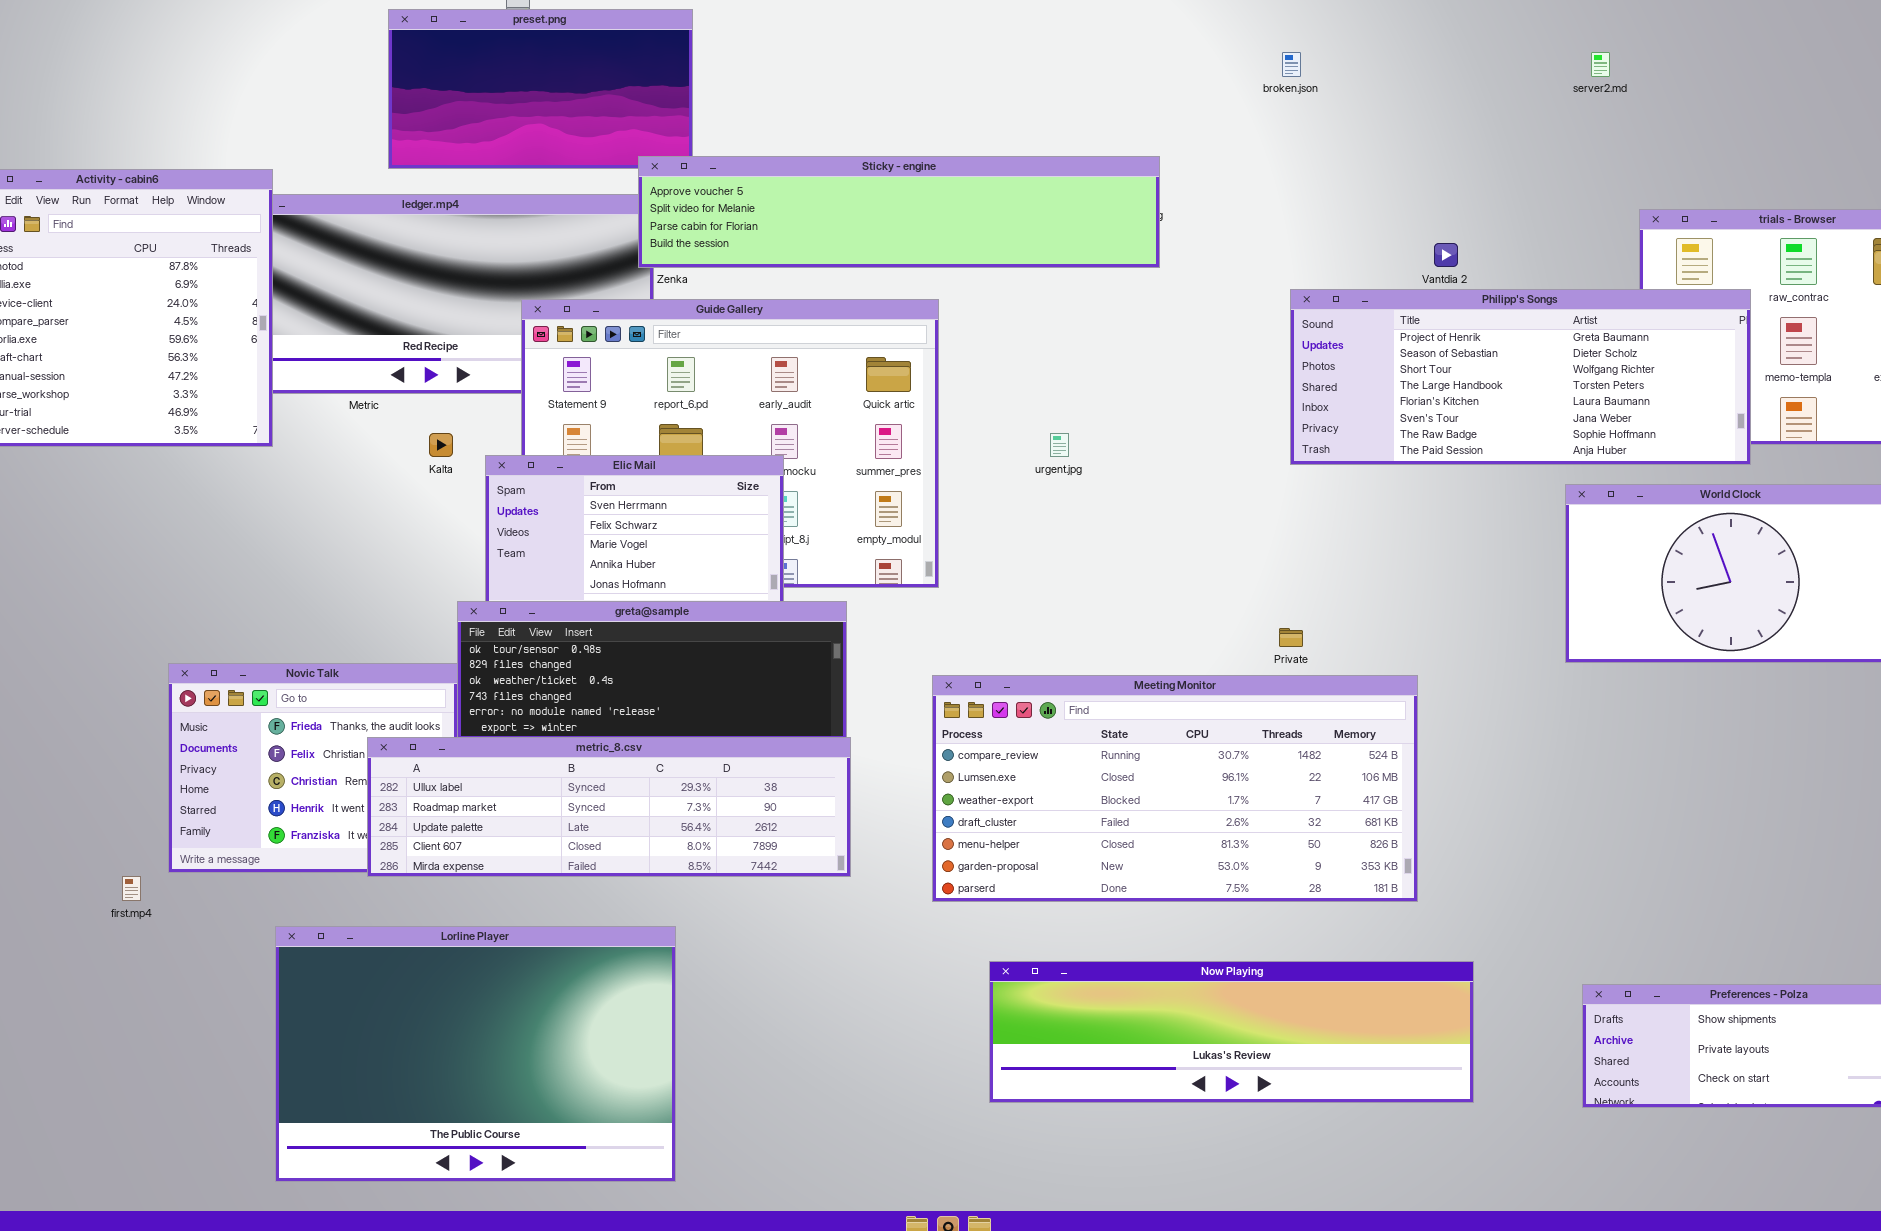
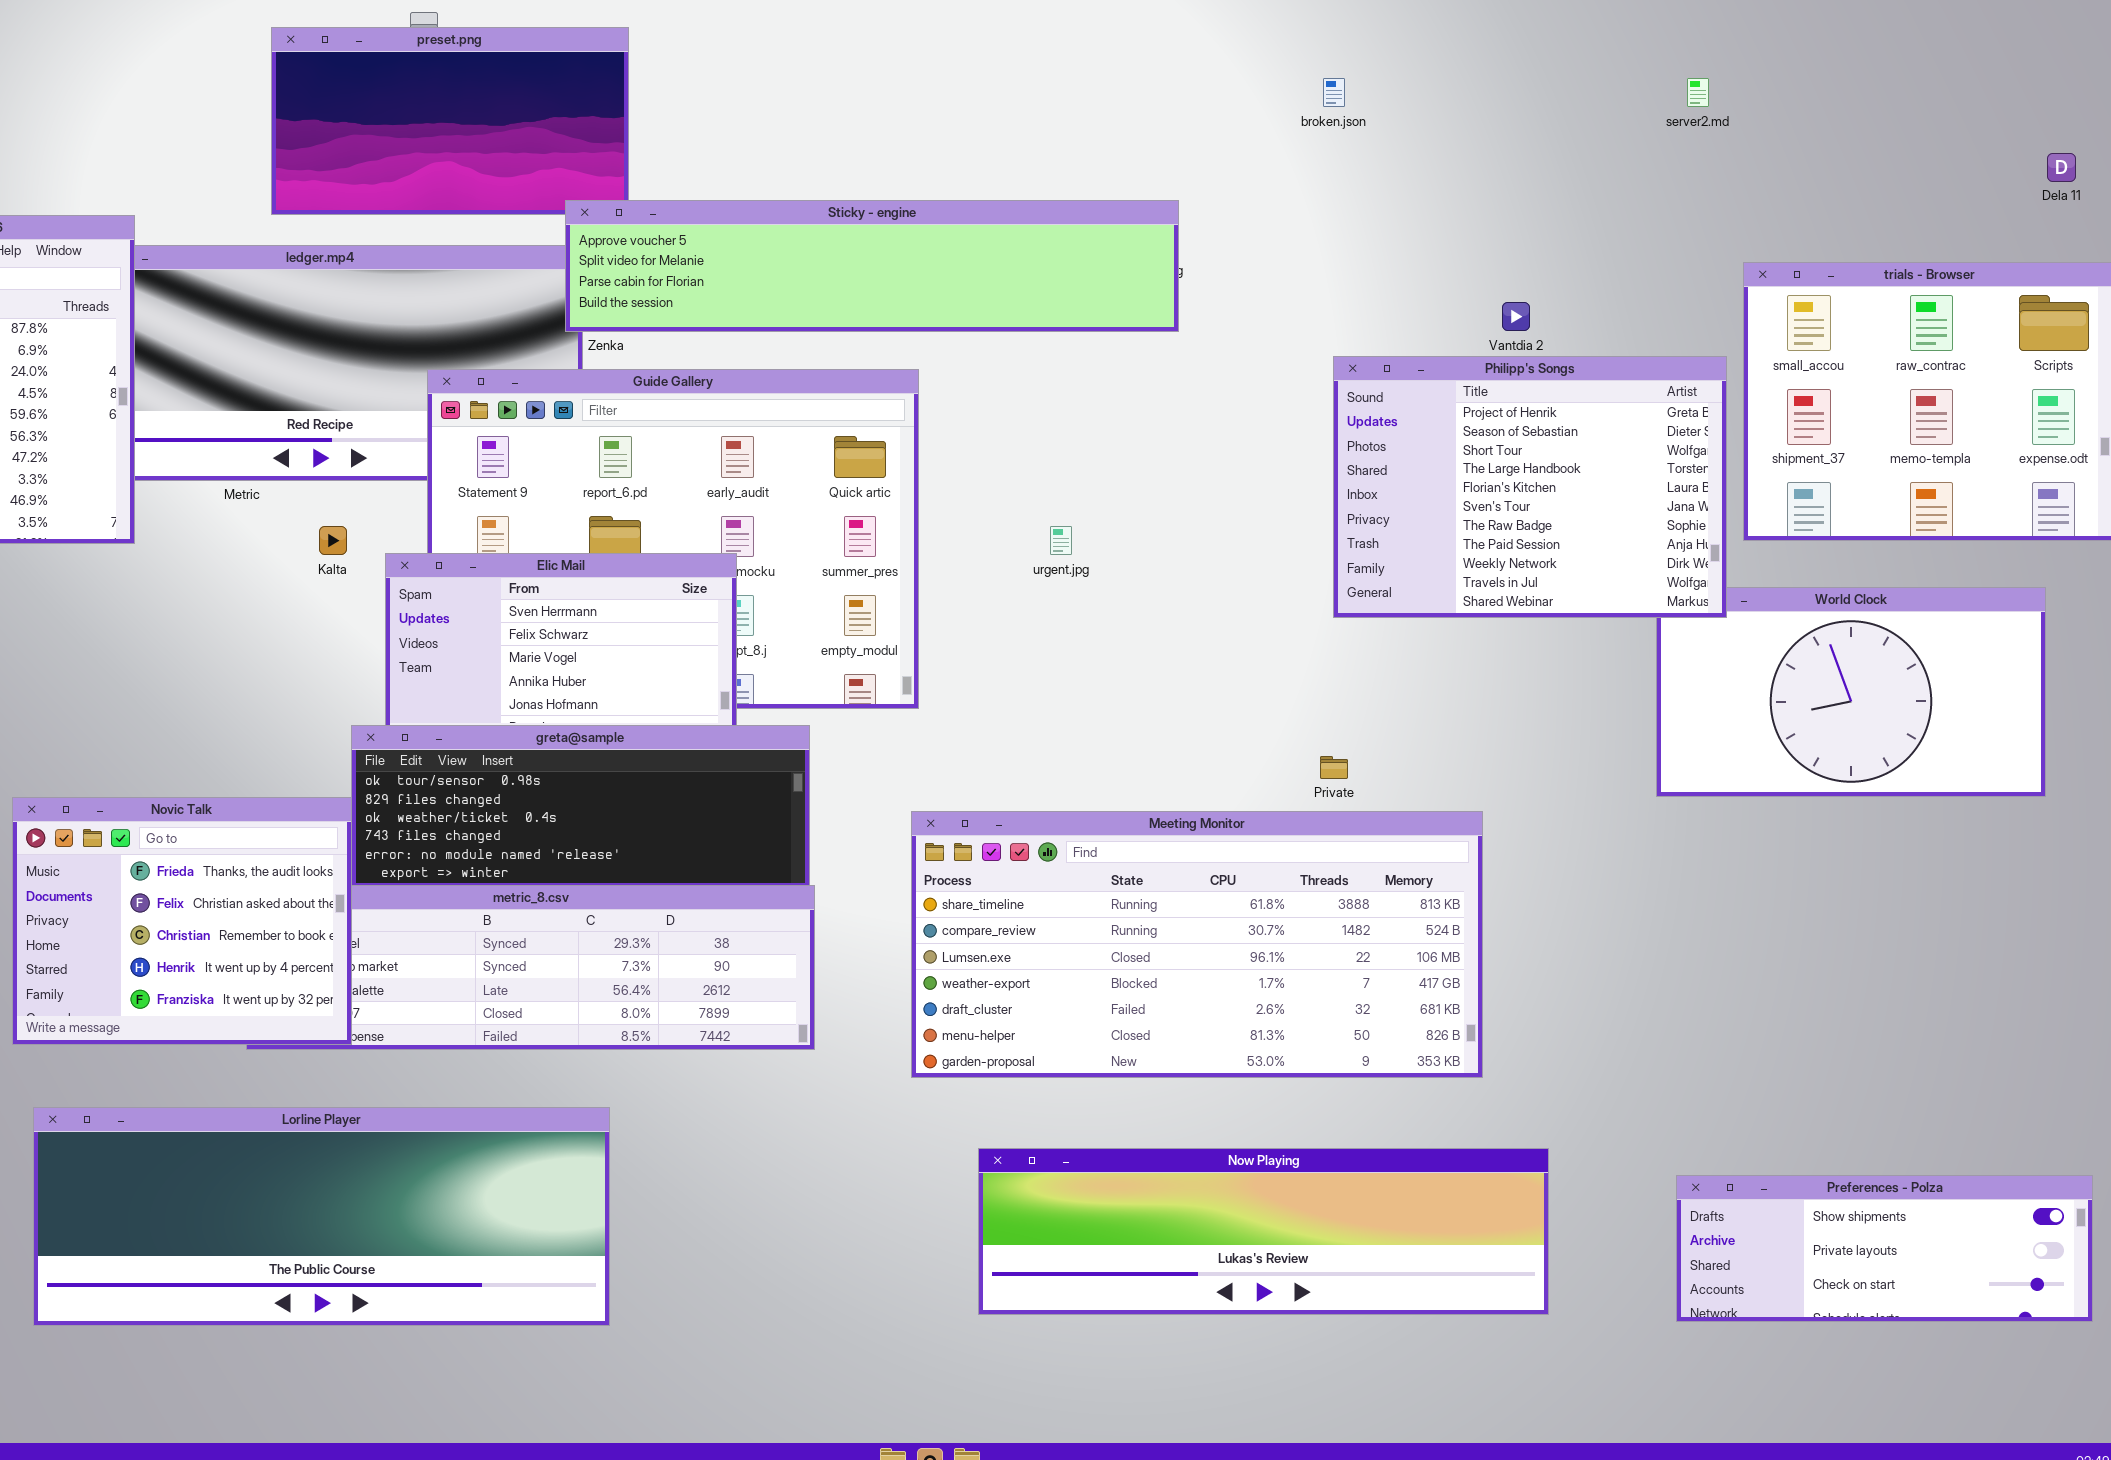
Philipp's Songs: [1290,289,1751,465] -> [1333,356,1727,618], resized
Novic Talk: [168,663,458,873] -> [12,797,352,1045], raised
Meeting Monitor: [932,675,1418,902] -> [911,811,1483,1078], scrolled up 1 row
Lorline Player: [275,926,676,1182] -> [33,1107,610,1326], resized

